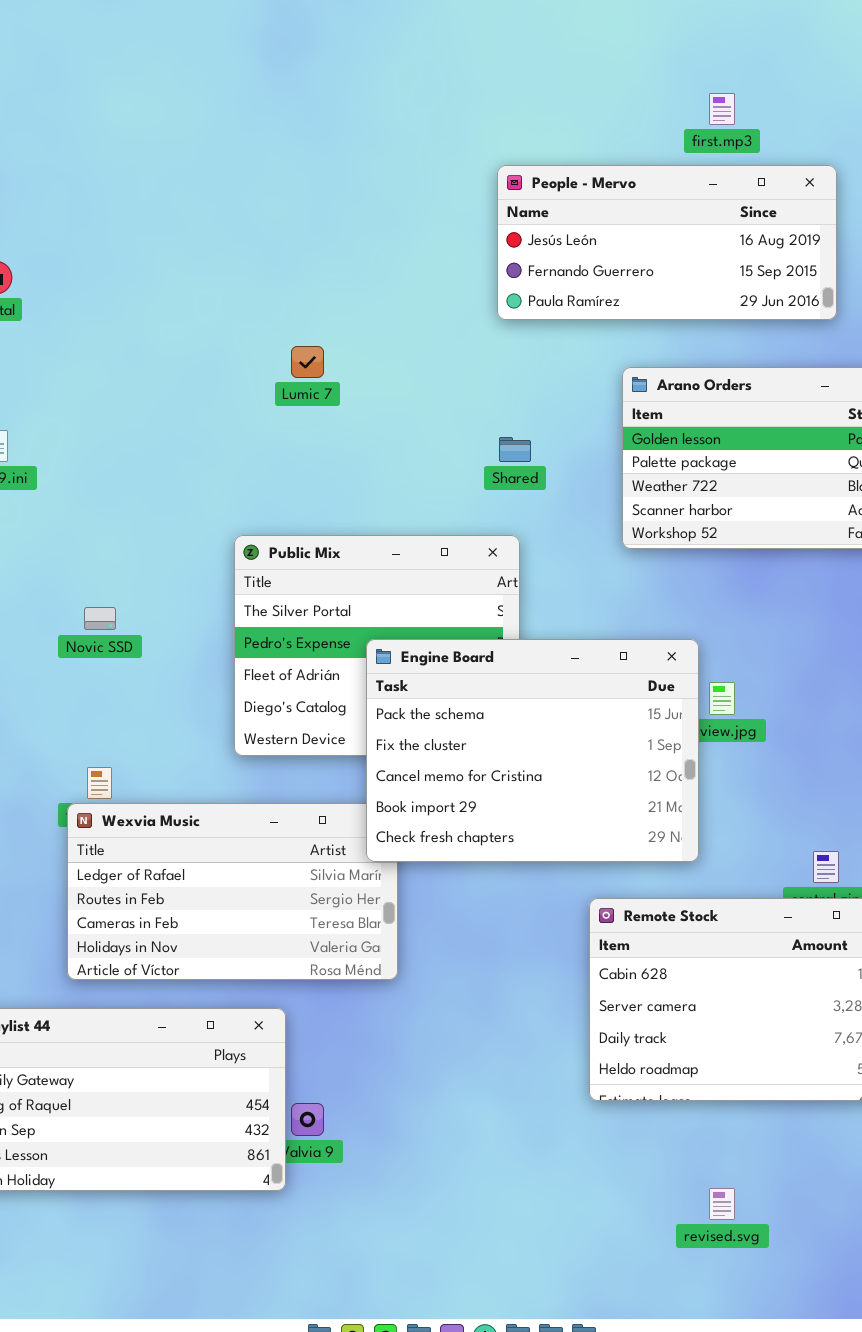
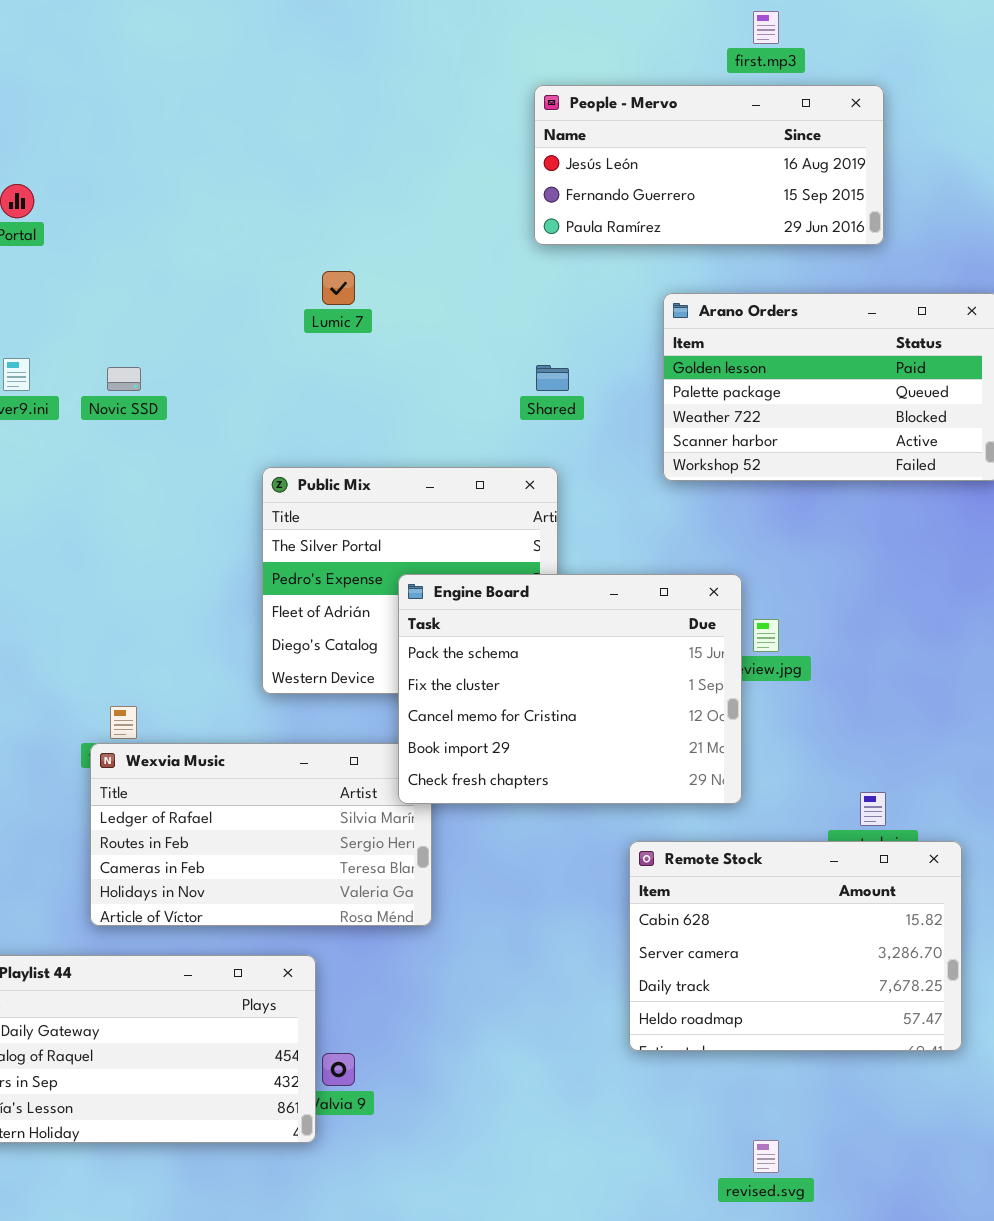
Novic SSD: [84,607,116,630] -> [107,367,141,391], moved

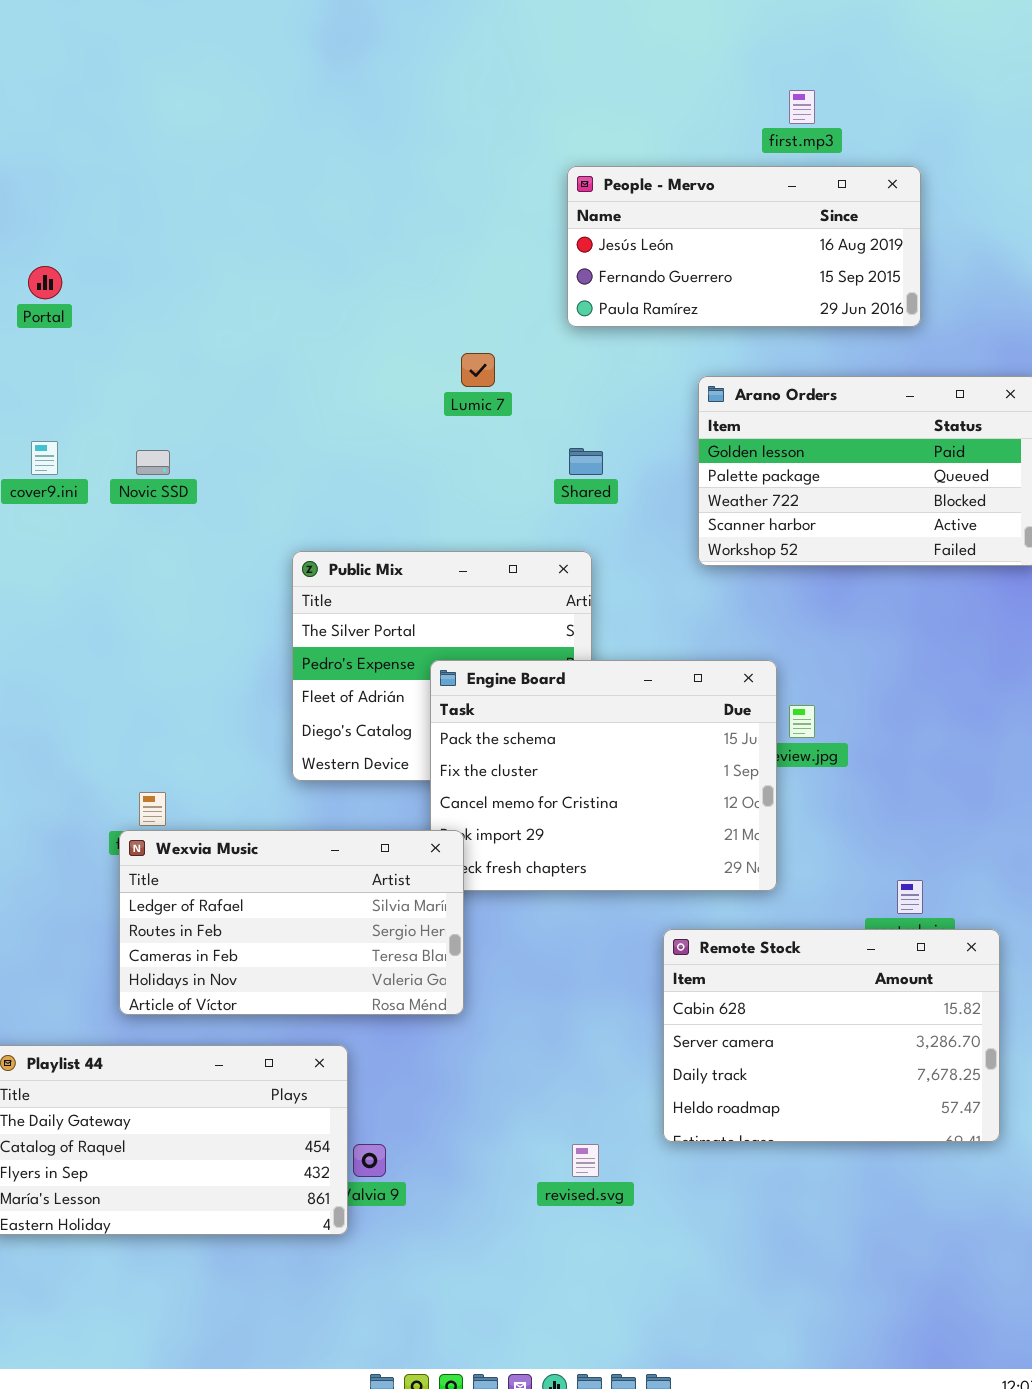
Lumic 7: [322,271,355,305] -> [461,353,495,387], moved
Wexvia Music: [90,743,432,926] -> [119,830,464,1015], raised
revised.svg: [753,1140,779,1173] -> [572,1144,599,1177], moved

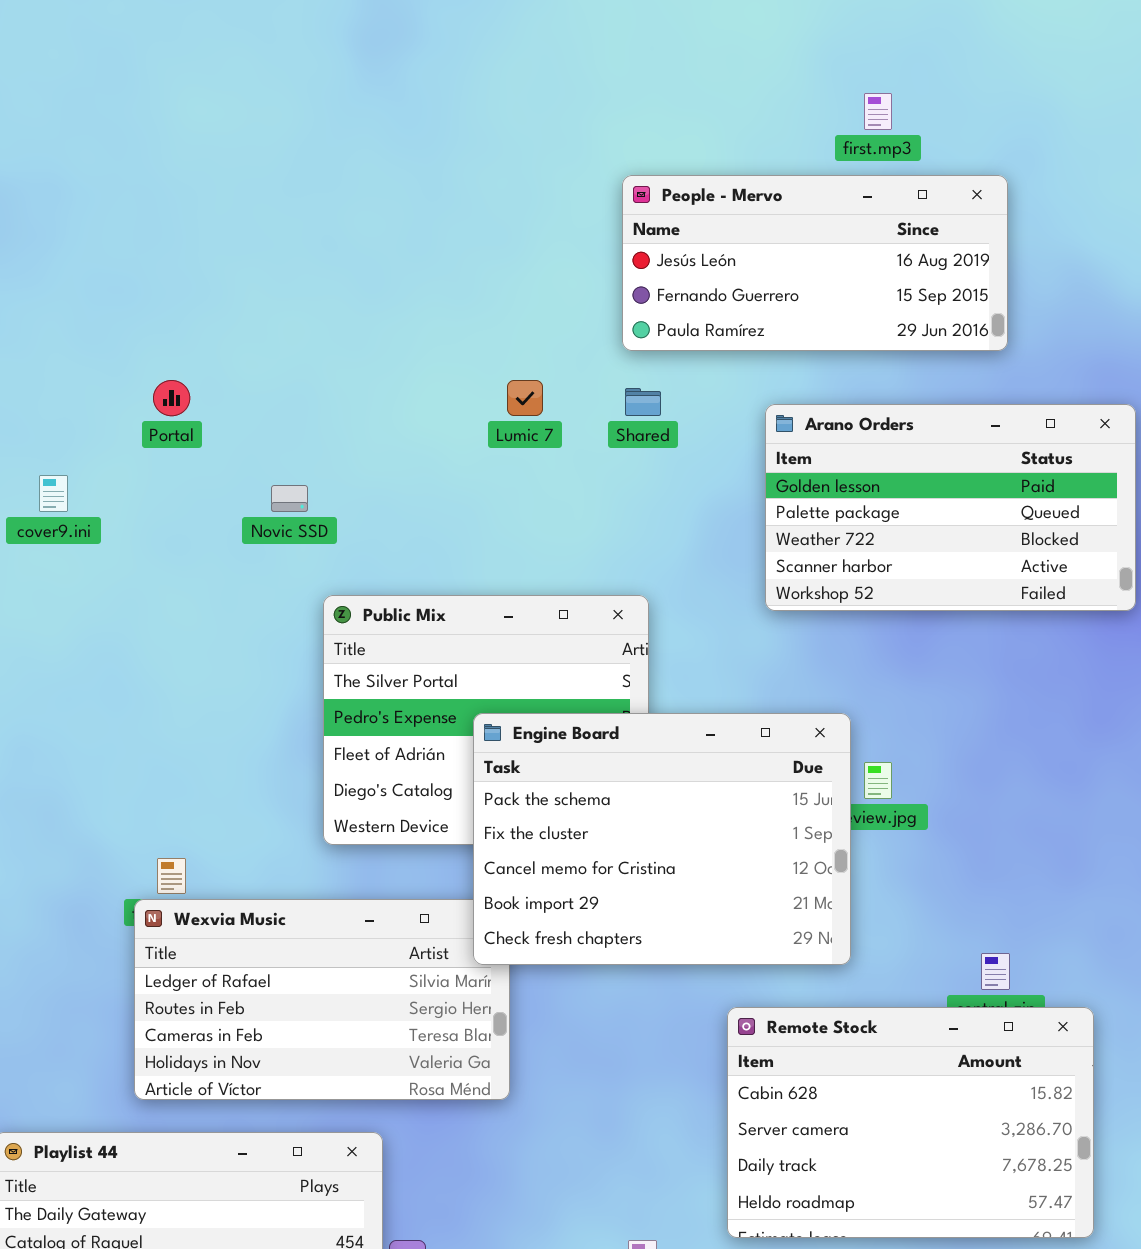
Portal: [28,266,62,299] -> [153,380,190,416], moved
Shared: [569,448,603,475] -> [625,388,661,416], moved
Novic SSD: [136,450,170,475] -> [271,485,308,512], moved
Engine Board: [430,660,777,891] -> [473,713,851,965], raised

